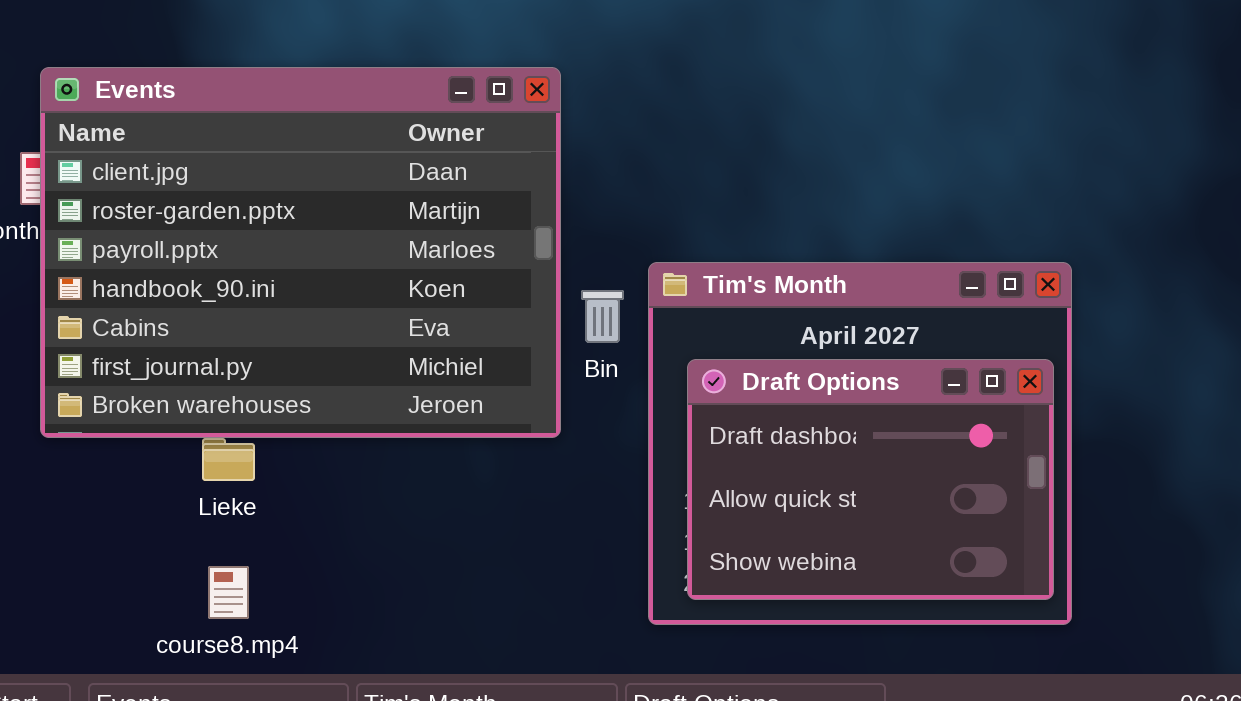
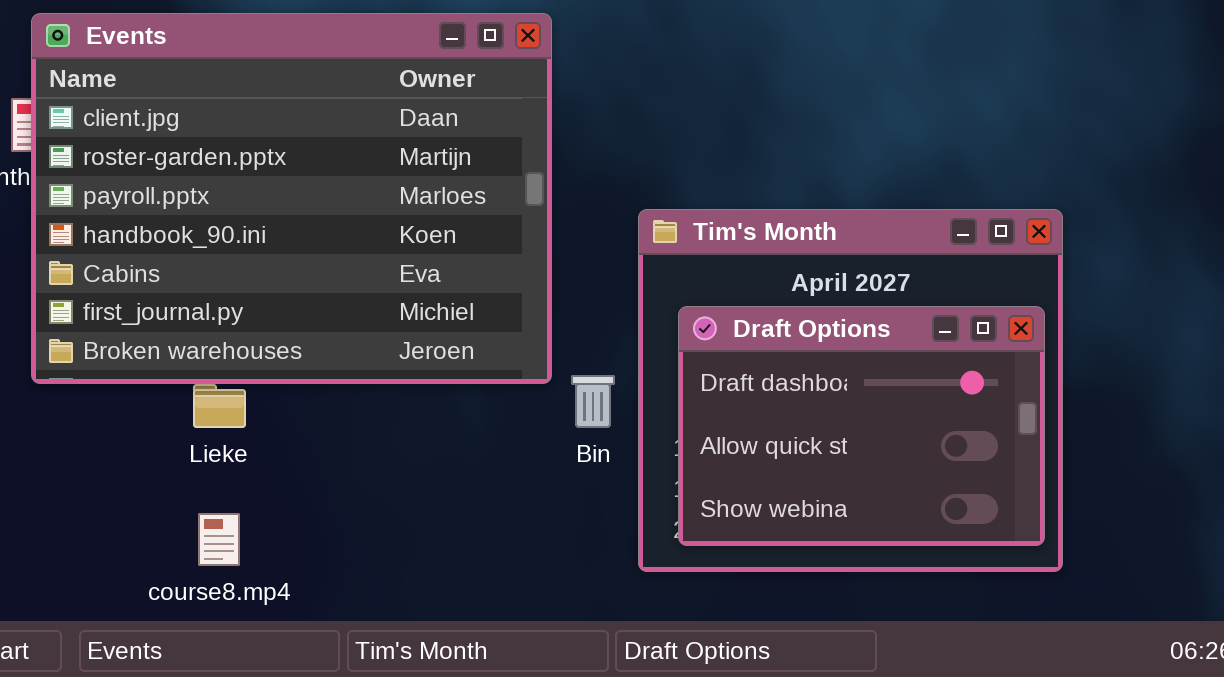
Bin: [581,290,624,343] -> [571,375,615,428], moved

